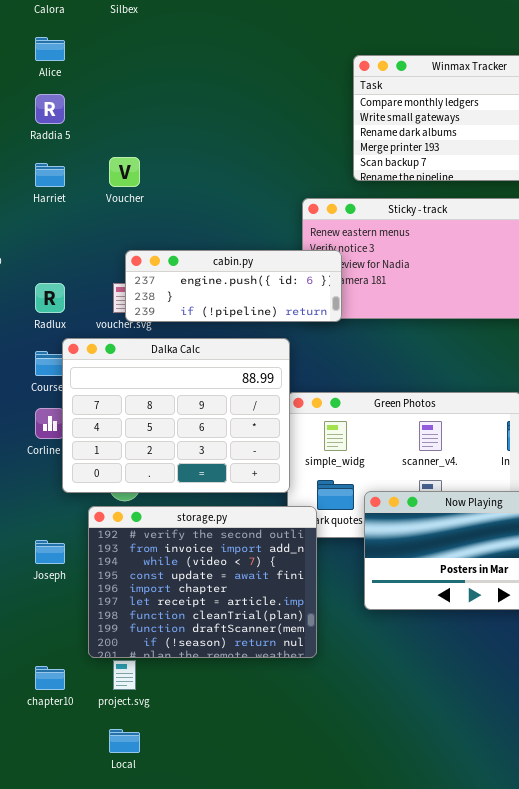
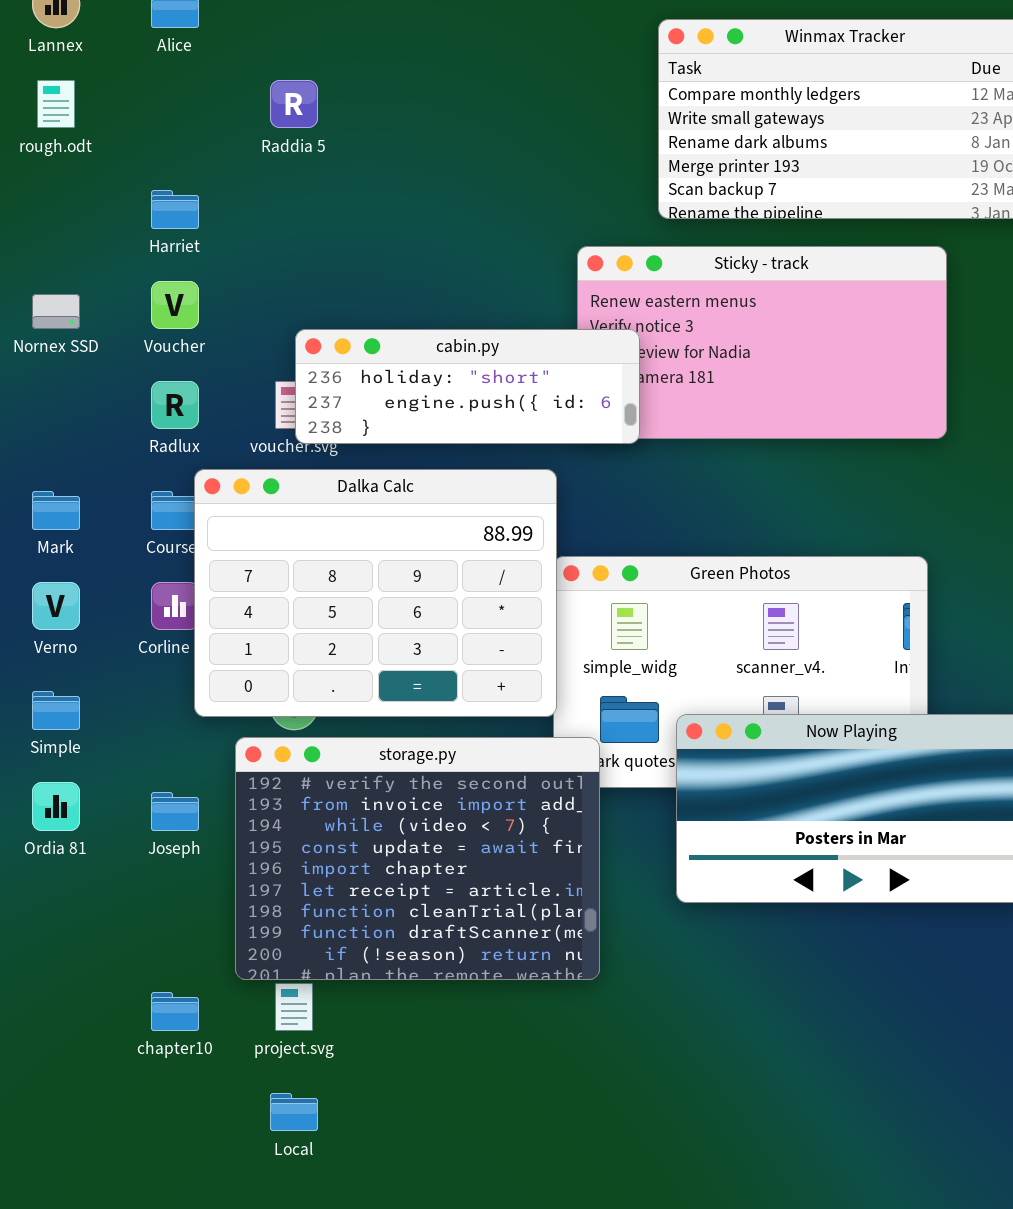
Raddia 5: [35,94,65,124] -> [270,80,318,128], moved
Voucher: [109,157,140,187] -> [151,281,199,329], moved
cabin.py: [125,250,342,322] -> [295,329,640,444], scrolled up 1 row

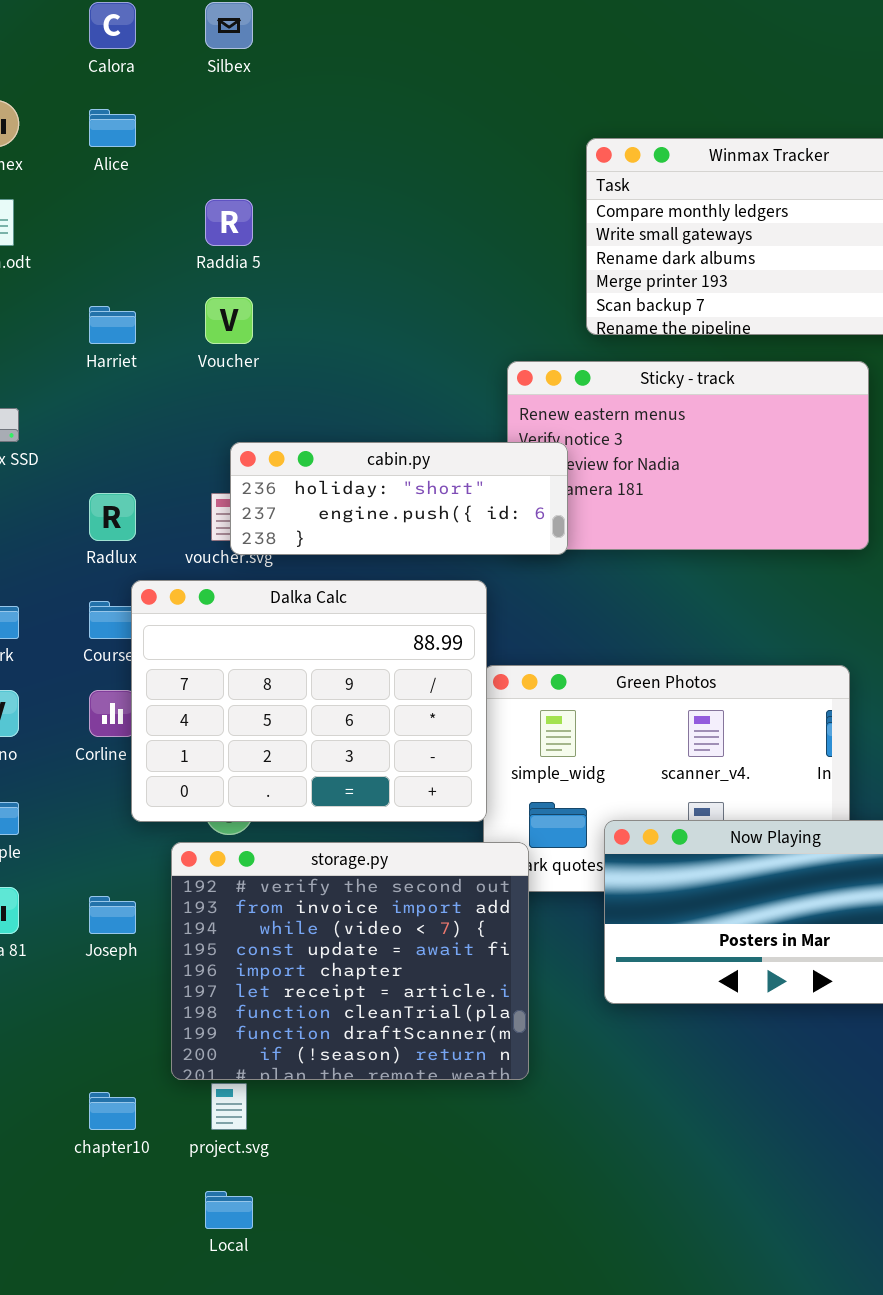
Voucher: [151,281,199,329] -> [205,297,253,344], moved

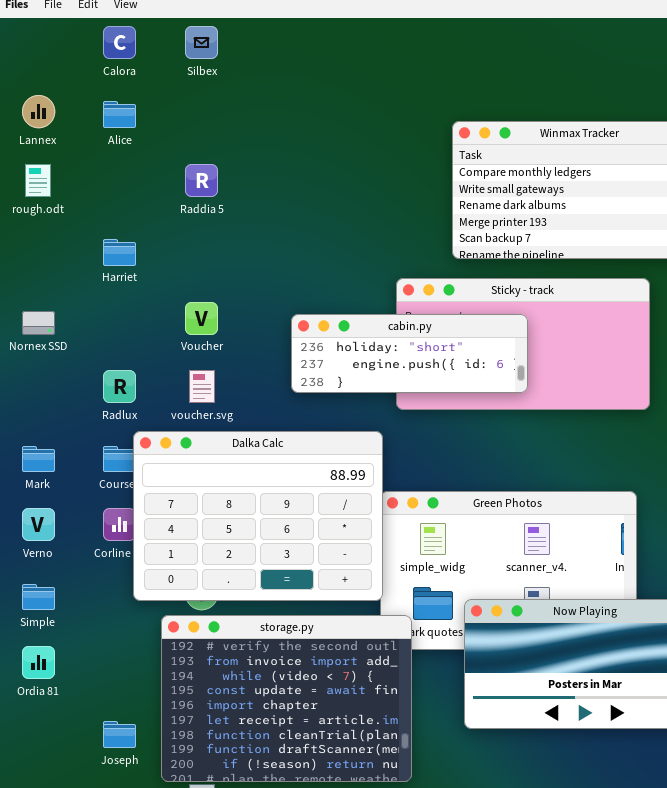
Voucher: [205,297,253,344] -> [185,302,218,335], moved
cabin.py: [230,442,568,555] -> [291,314,528,393], moved
Joseph: [89,896,136,934] -> [103,721,136,748], moved

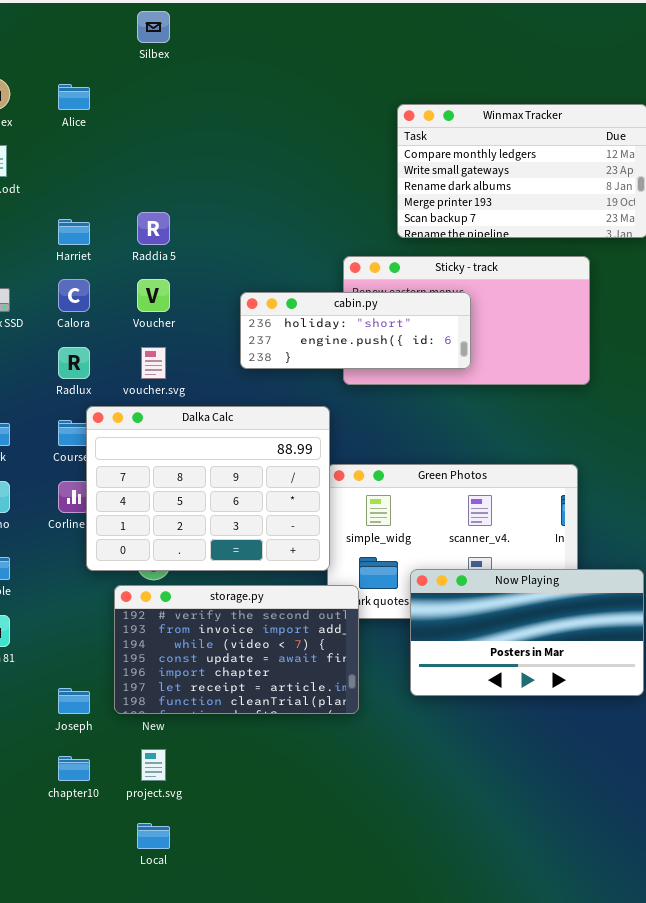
Calora: [103,26,136,59] -> [58,279,90,312], moved
Raddia 5: [185,164,218,197] -> [137,212,170,245], moved
storage.py: [161,615,412,782] -> [114,585,359,714], resized

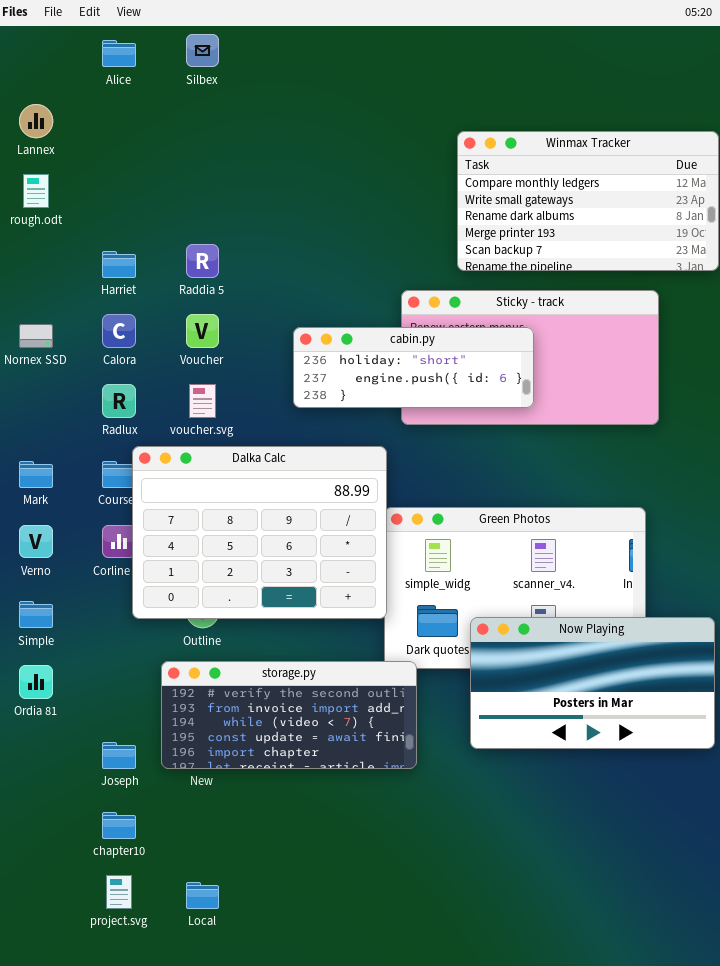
Alice: [58,84,90,110] -> [102,40,136,67], moved
storage.py: [114,585,359,714] -> [161,661,417,769], resized
project.svg: [141,749,166,781] -> [106,875,132,909], moved

